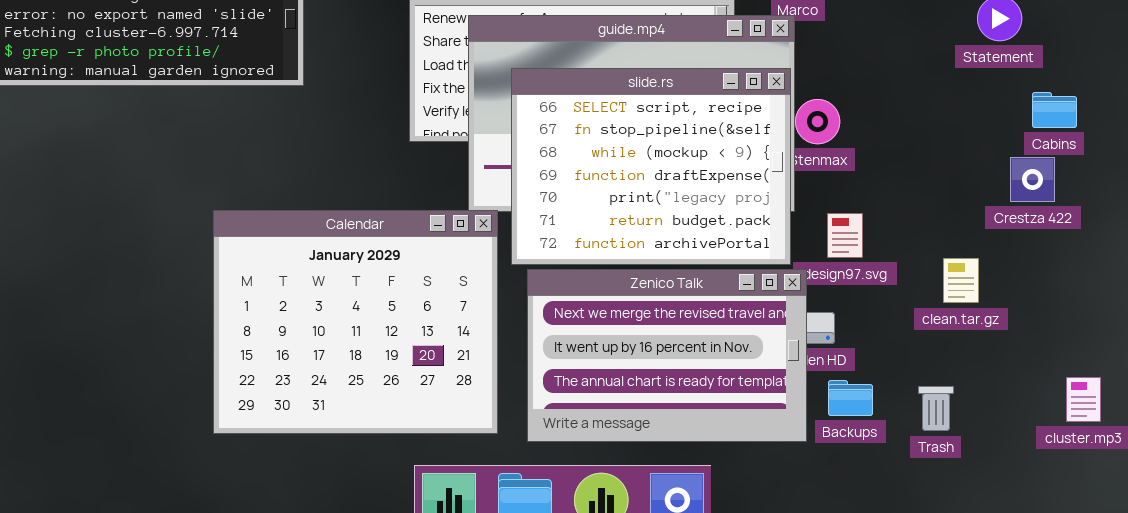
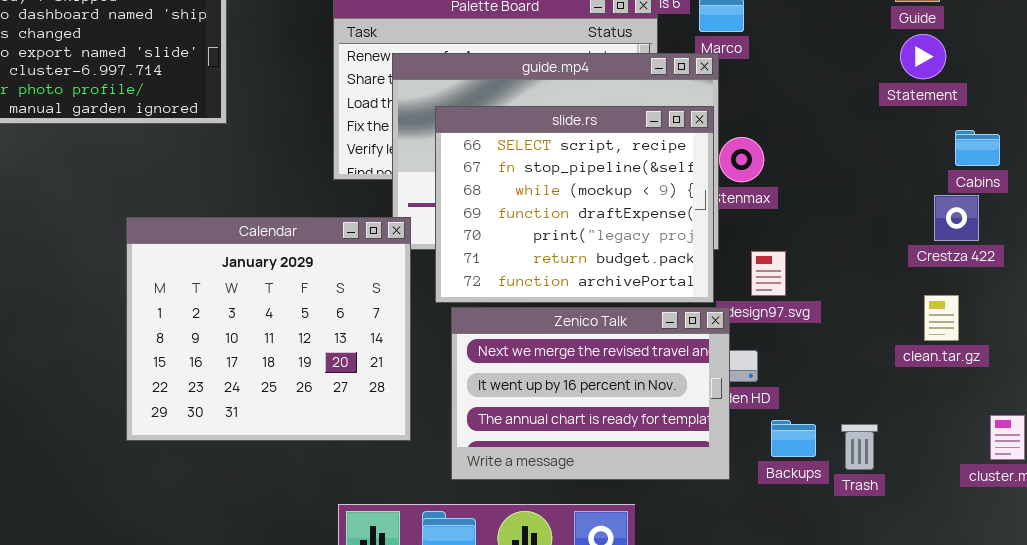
Calendar: [213,210,498,434] -> [126,217,411,441], moved
clean.tar.gz: [943,258,979,303] -> [924,295,959,341], moved
Backups: [828,380,873,416] -> [771,420,816,457], moved

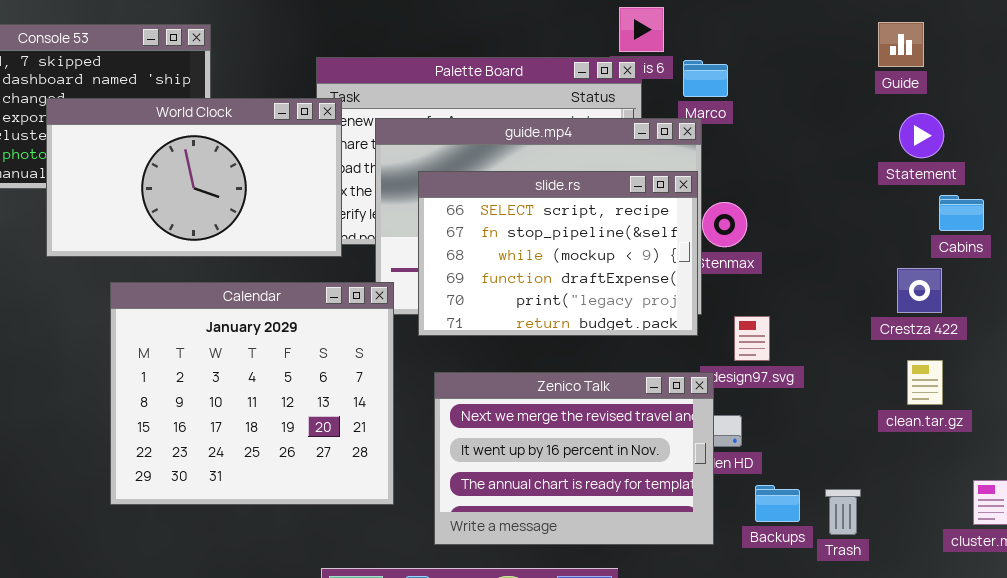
World Clock: none -> [46,98,342,257], opened
Statement: [900,34,946,79] -> [899,113,944,158], moved
slide.rs: [435,106,714,303] -> [418,171,698,336], resized
Crestza 422: [934,195,979,241] -> [897,268,942,313], moved

